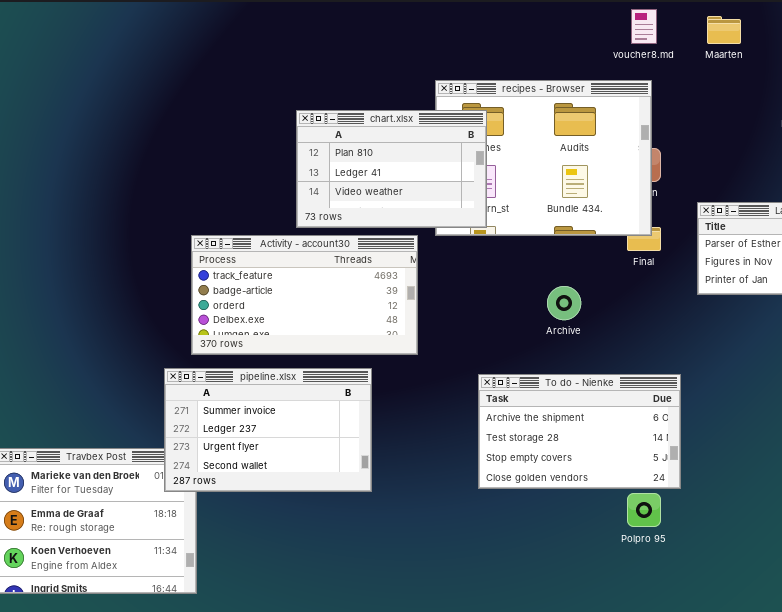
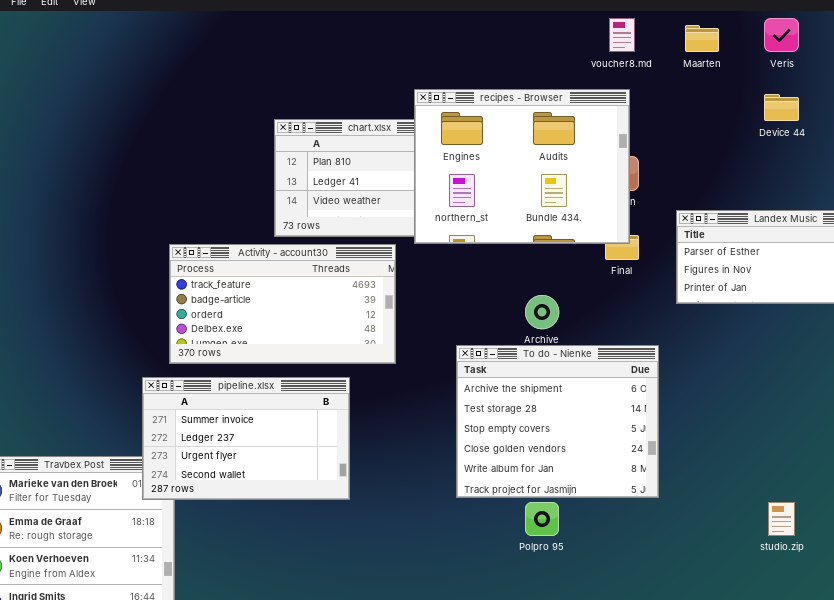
recipes - Browser: [435,80,652,236] -> [414,89,630,244], raised
To do - Nienke: [478,374,681,489] -> [456,345,659,498], resized
Polpro 95: [627,493,661,527] -> [525,502,559,536], moved

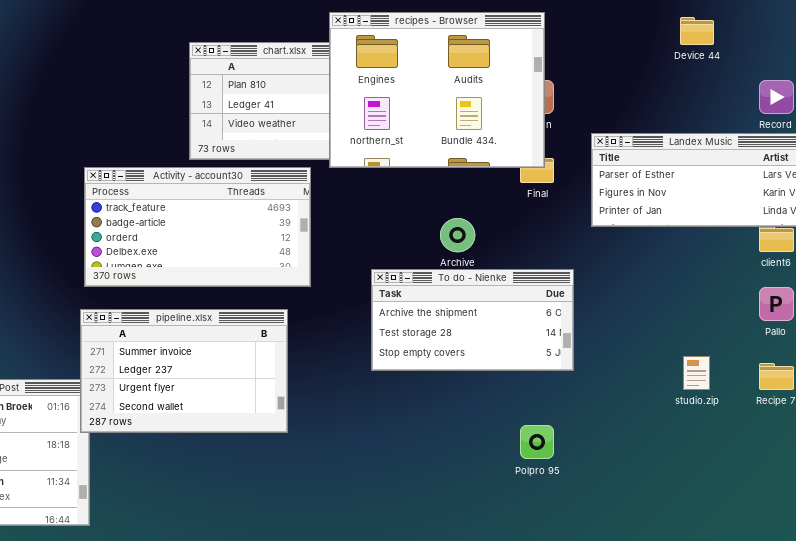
To do - Nienke: [456,345,659,498] -> [371,269,574,371], resized
pipeline.xlsx: [142,377,350,500] -> [80,309,288,433], moved
Polpro 95: [525,502,559,536] -> [520,425,554,459], moved
studio.zip: [768,502,795,536] -> [683,356,710,390], moved

